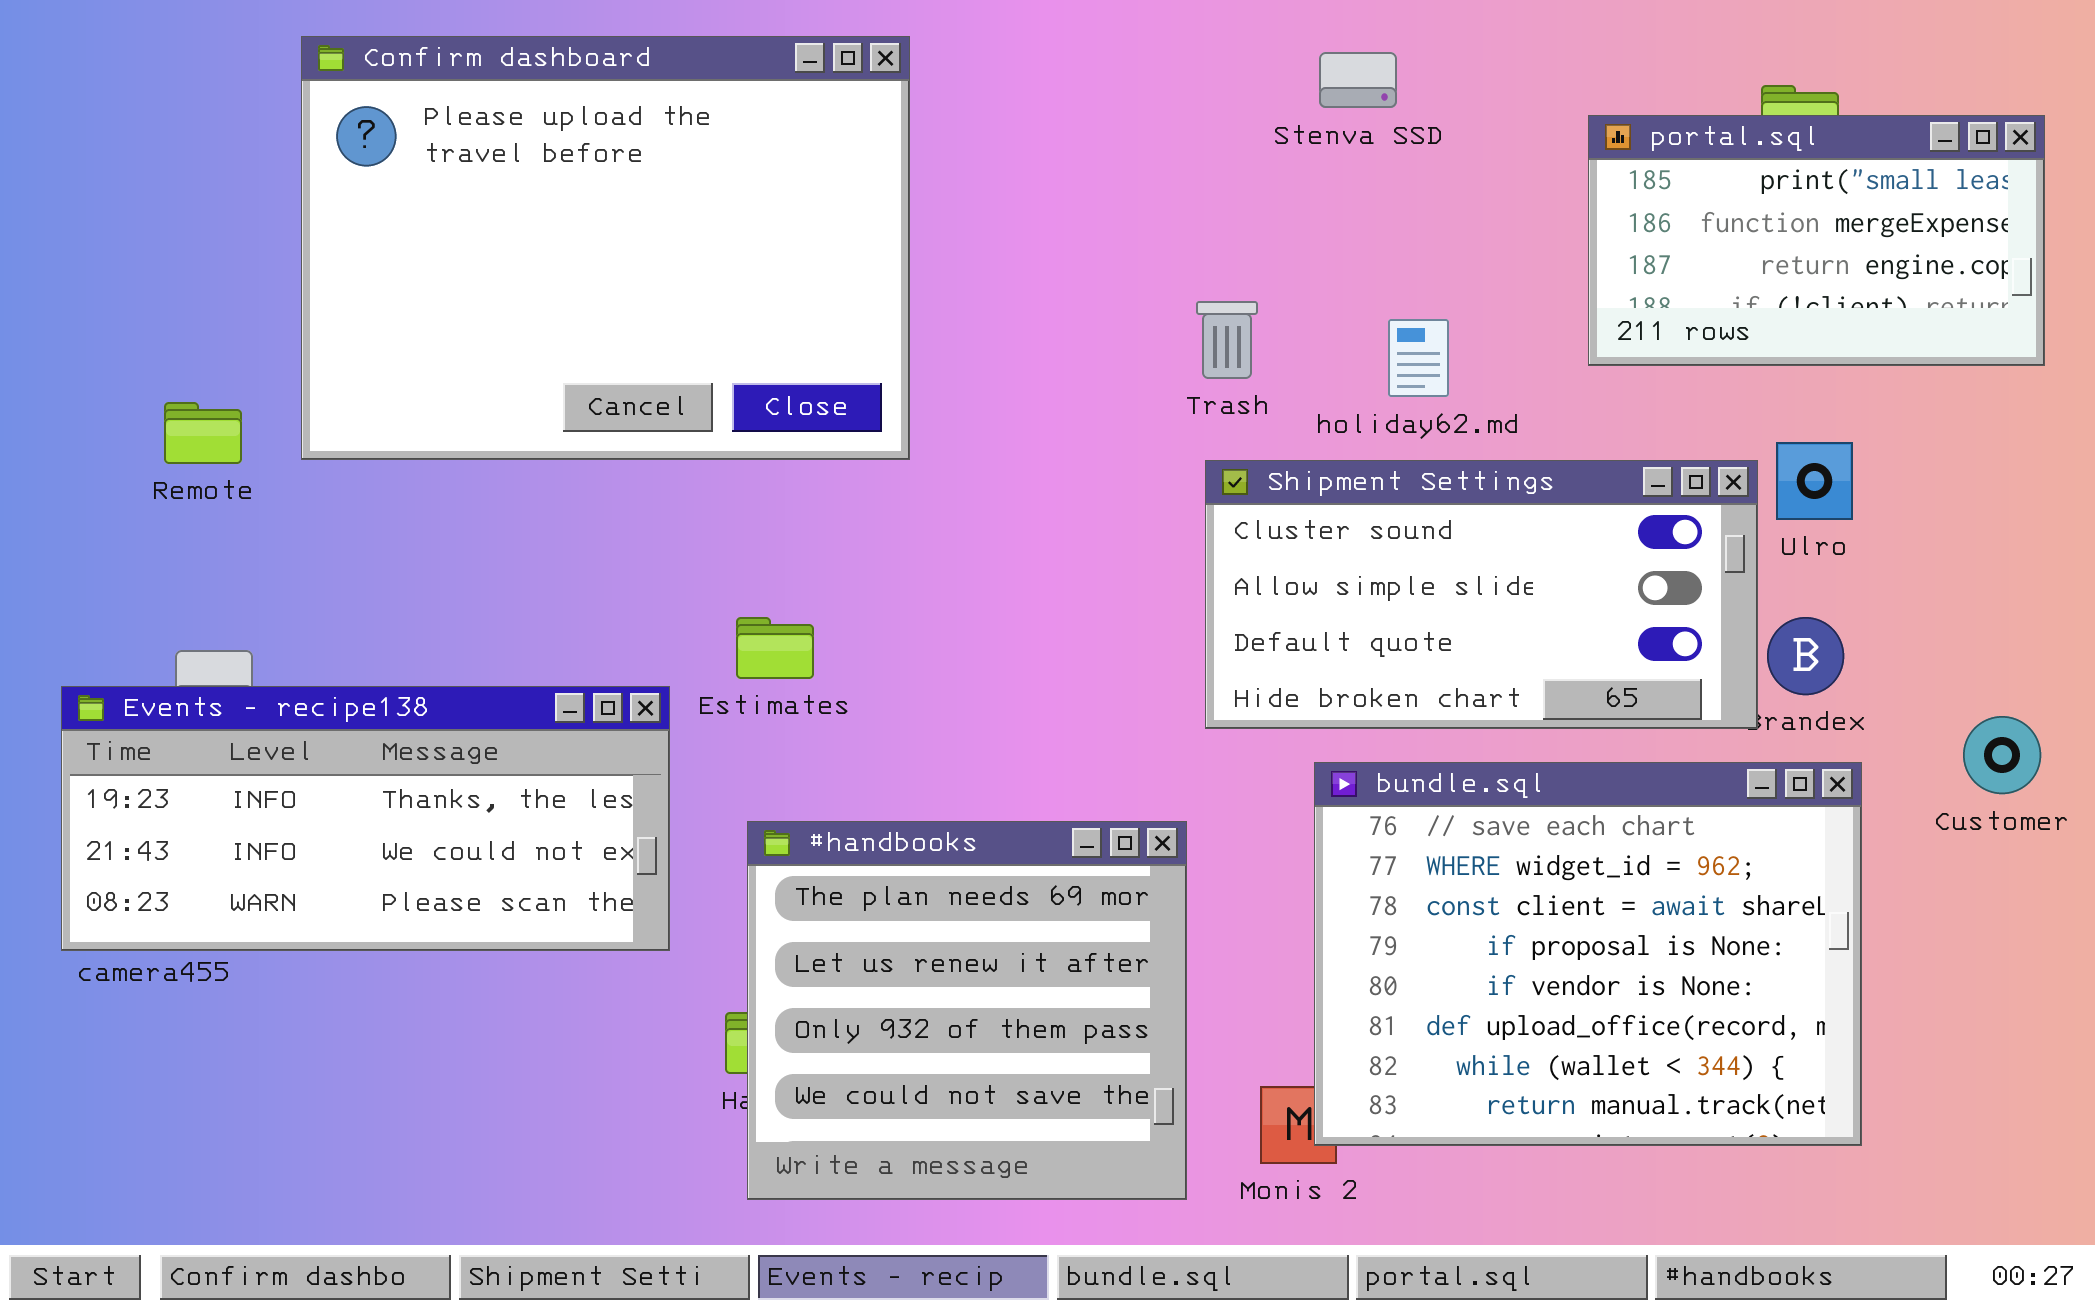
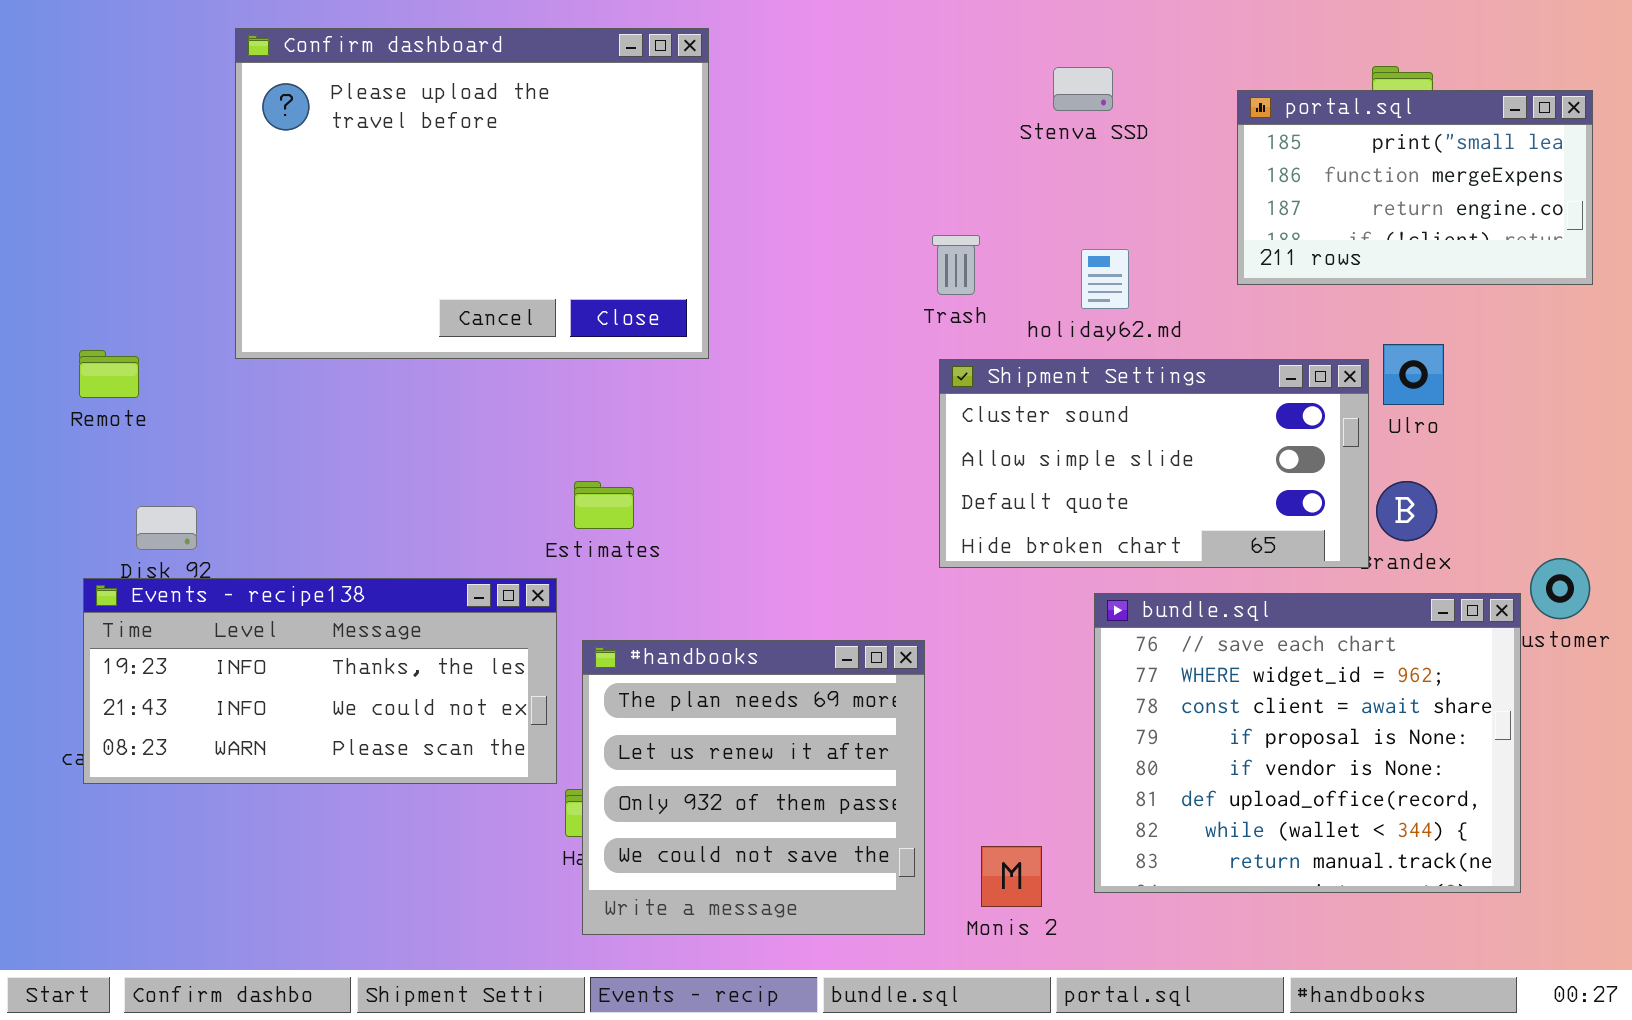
Stenva SSD: [1319,52,1397,108] -> [1053,67,1113,111], moved
Remote: [164,402,242,464] -> [79,350,139,398], moved
Events - recipe138: [61,686,670,951] -> [83,578,557,784], moved
bundle.sql: [1314,762,1862,1146] -> [1094,593,1521,893], moved

